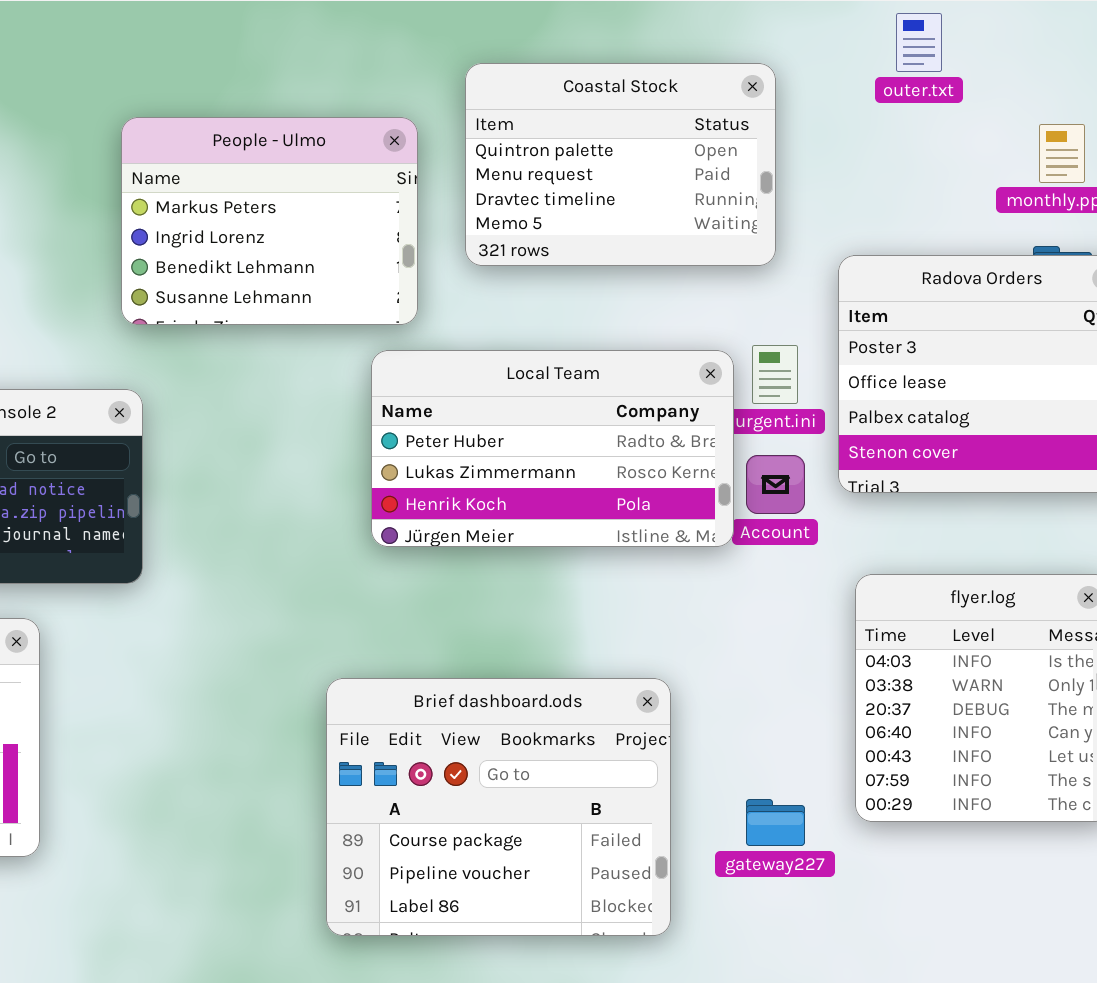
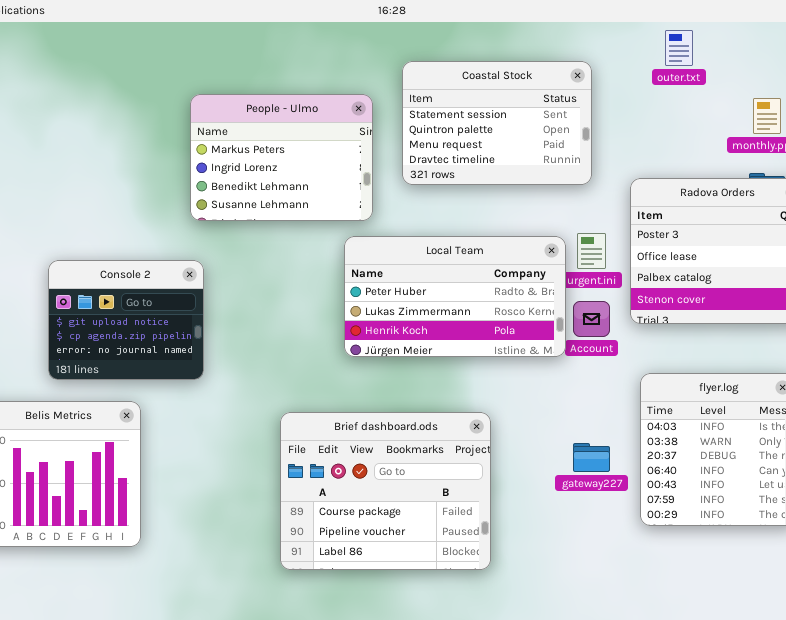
Coastal Stock: [465,63,776,266] -> [402,61,592,185], scrolled up 1 row
Brief dashboard.ods: [326,678,671,936] -> [280,412,491,570], moved
gateway227: [746,799,805,846] -> [573,443,610,472], moved

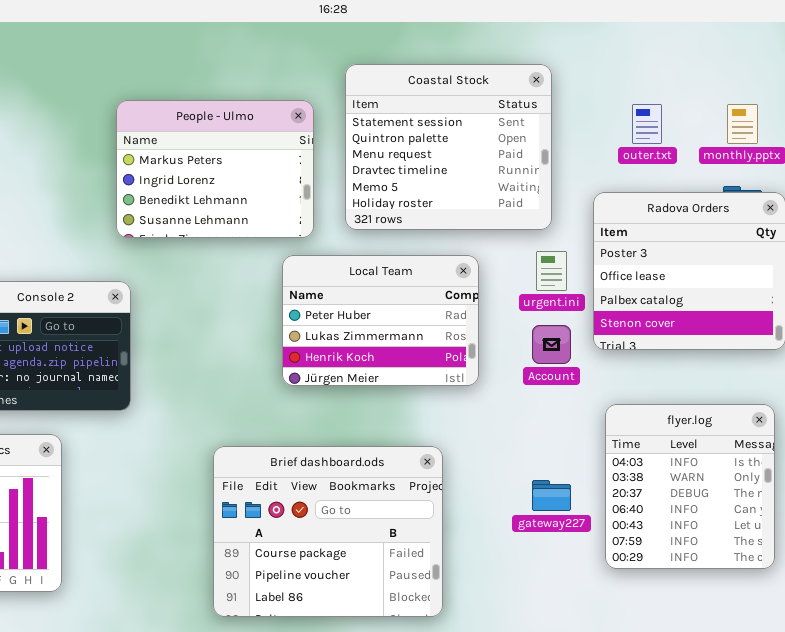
outer.txt: [665,30,693,66] -> [632,104,662,144], moved
Coastal Stock: [402,61,592,185] -> [345,64,552,230], resized
Local Team: [344,236,566,357] -> [282,255,479,386], resized

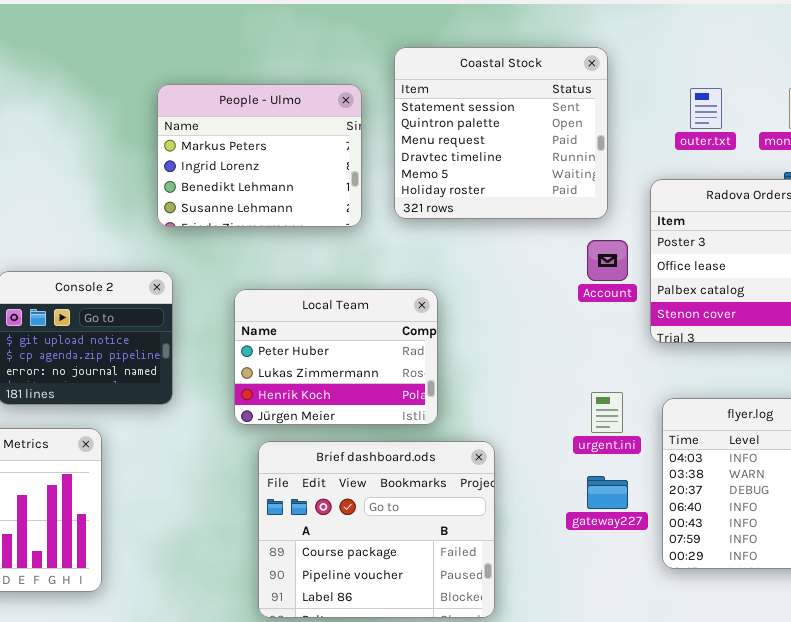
urgent.ini: [536,251,567,291] -> [591,392,623,433], moved
Local Team: [282,255,479,386] -> [234,289,438,425], moved
Account: [532,325,571,364] -> [587,240,628,281], moved

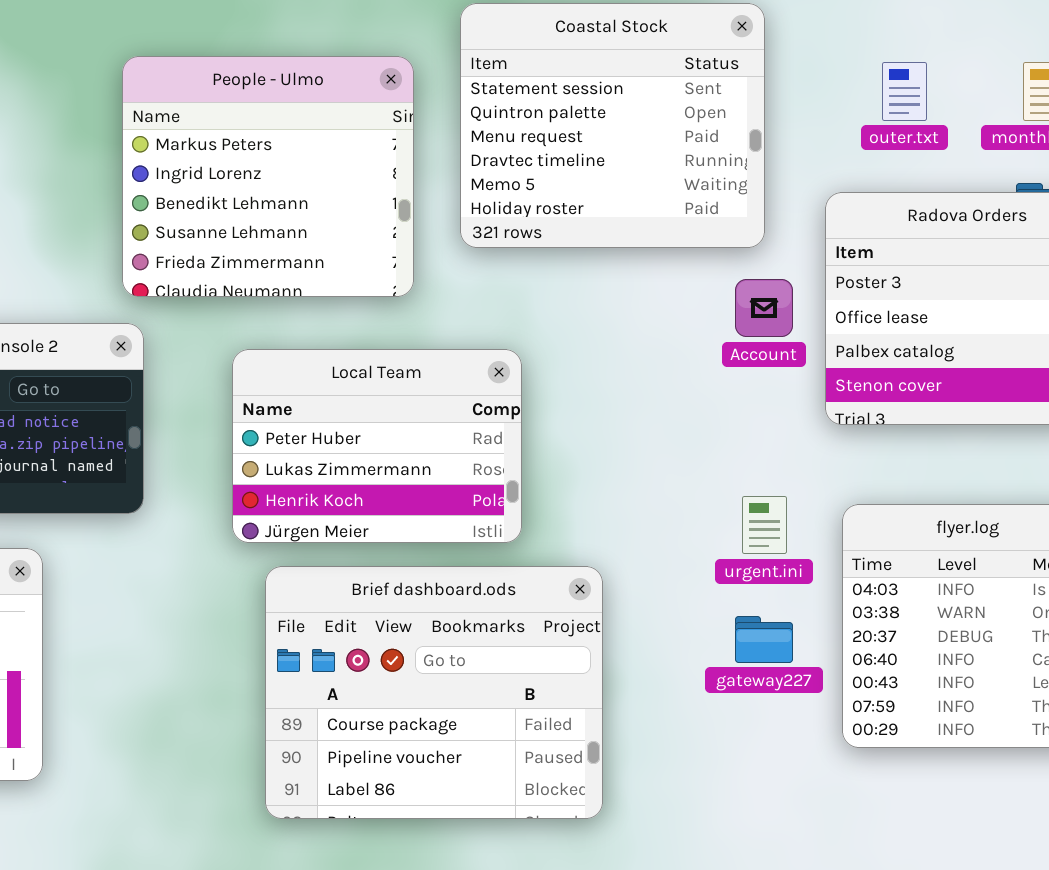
People - Ulmo: [157,84,362,227] -> [122,56,414,297], resized

